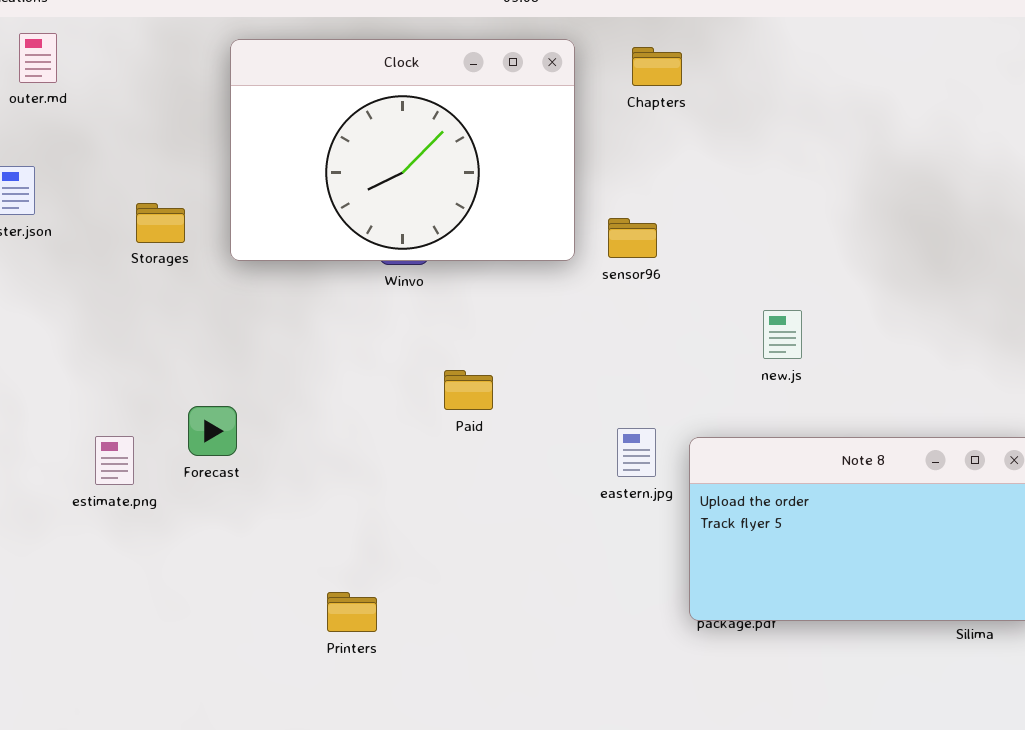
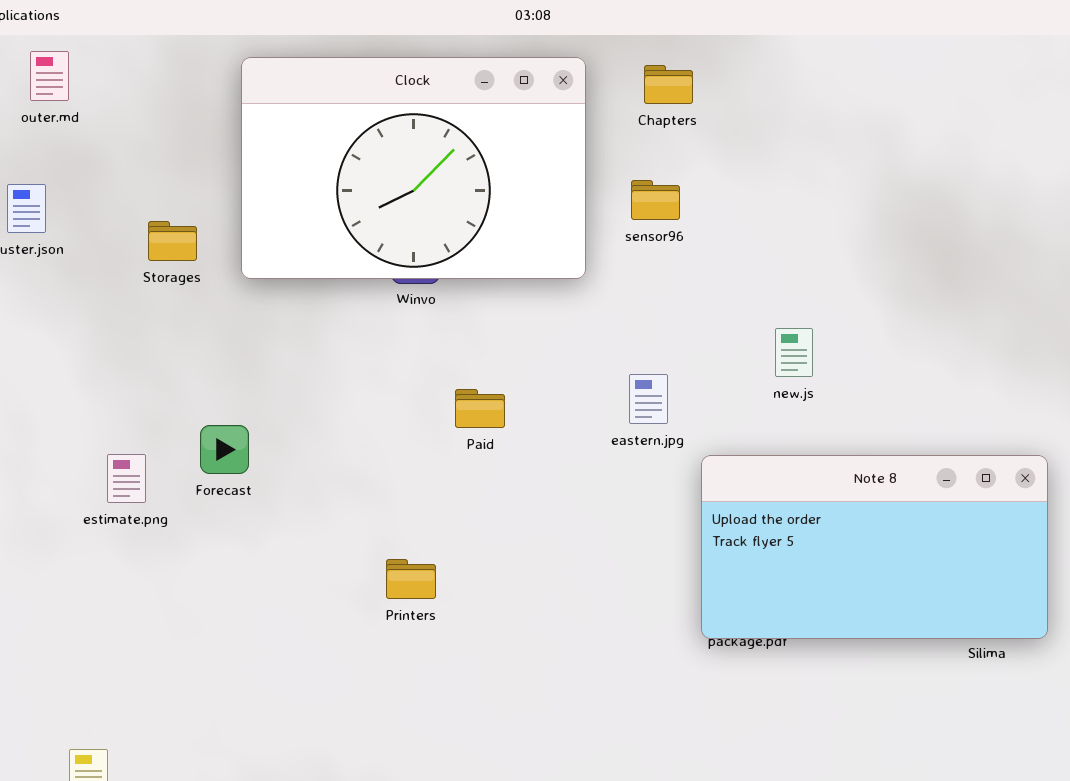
sensor96: [608,218,657,258] -> [631,180,680,220], moved
eastern.jpg: [617,428,656,477] -> [629,374,668,424], moved
Printers: [327,592,377,632] -> [386,559,436,599], moved

